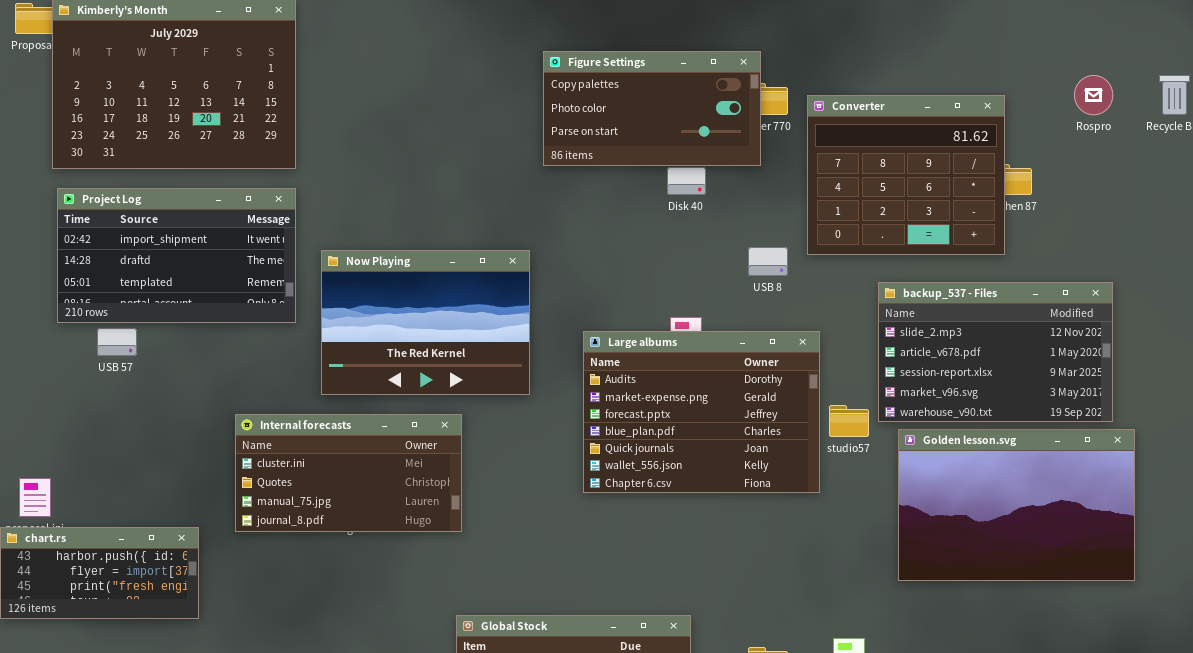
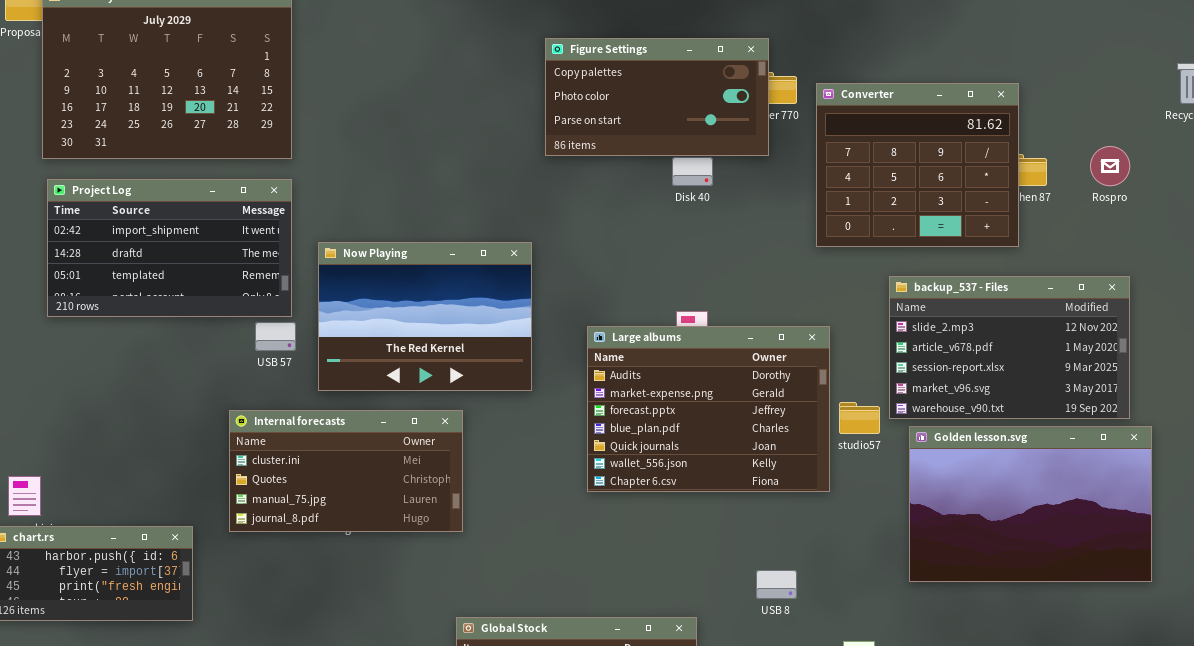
Rospro: [1074,75,1113,115] -> [1090,146,1130,186], moved
USB 8: [748,247,788,276] -> [756,570,797,599], moved
USB 57: [97,328,137,356] -> [255,322,296,351], moved

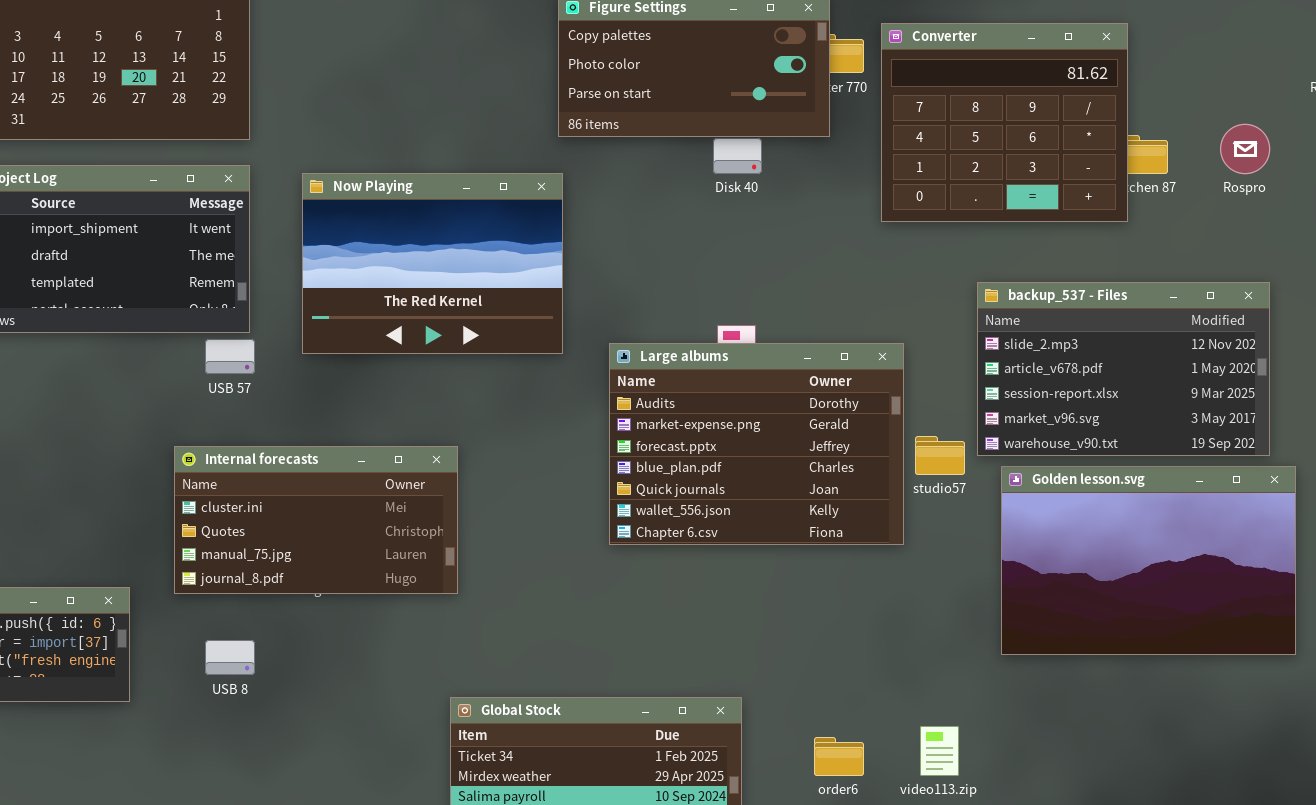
Converter: [816,83,1019,247] -> [881,23,1128,222], moved
Now Playing: [318,242,532,391] -> [302,173,563,354], moved
USB 8: [756,570,797,599] -> [205,640,255,675], moved

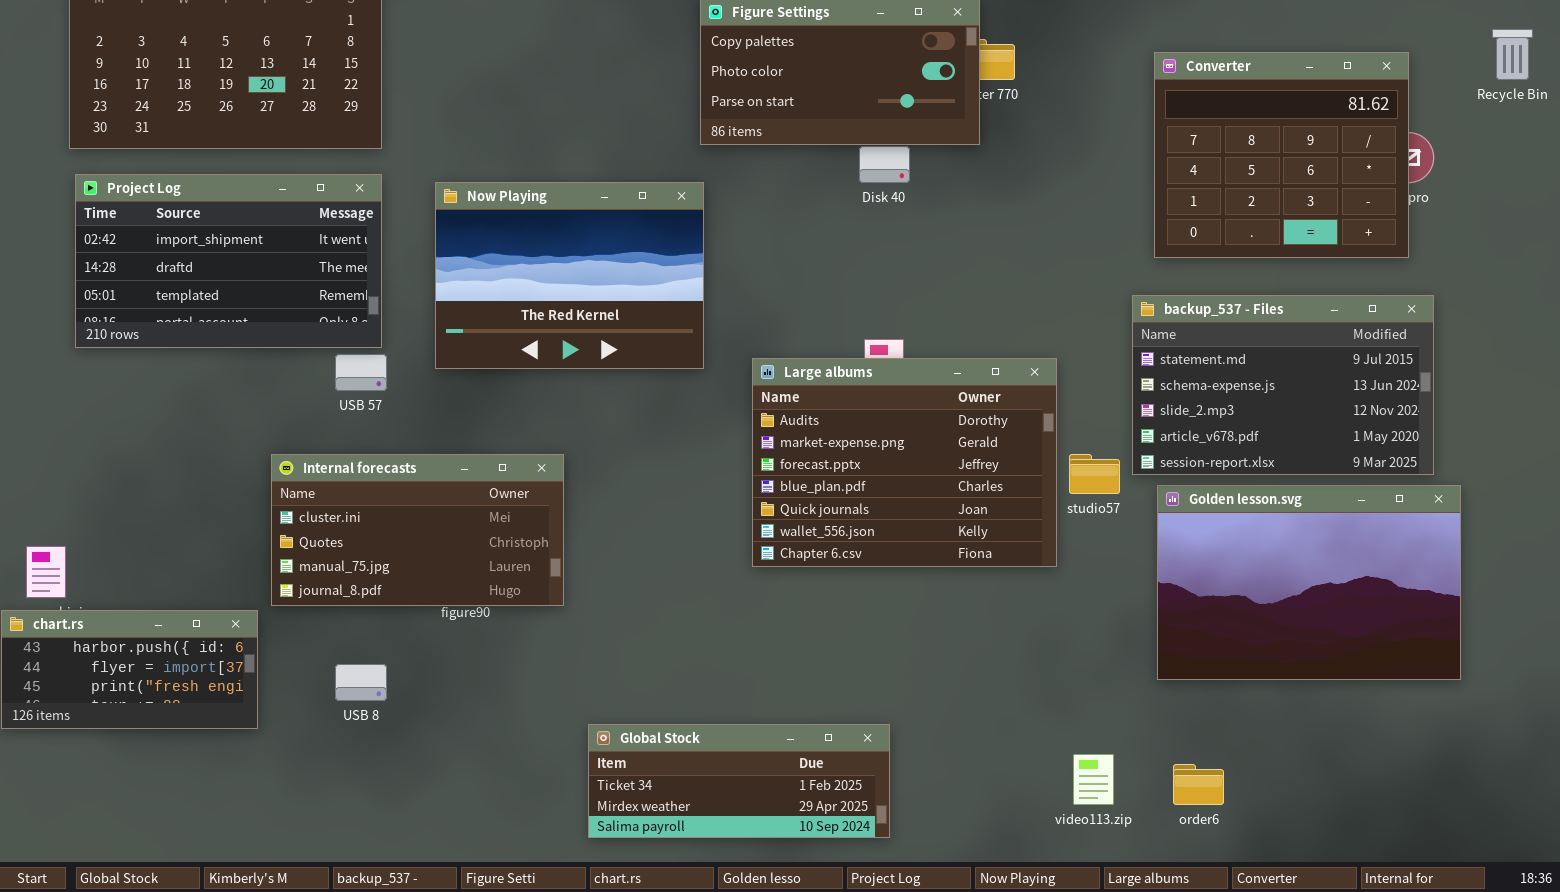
Converter: [881,23,1128,222] -> [1154,52,1409,258], moved
backup_537 - Files: [977,282,1270,456] -> [1132,295,1434,475], scrolled up 2 rows
Internal forecasts: [174,446,458,594] -> [271,454,564,606], moved
order6: [814,737,864,776] -> [1173,764,1224,805], moved

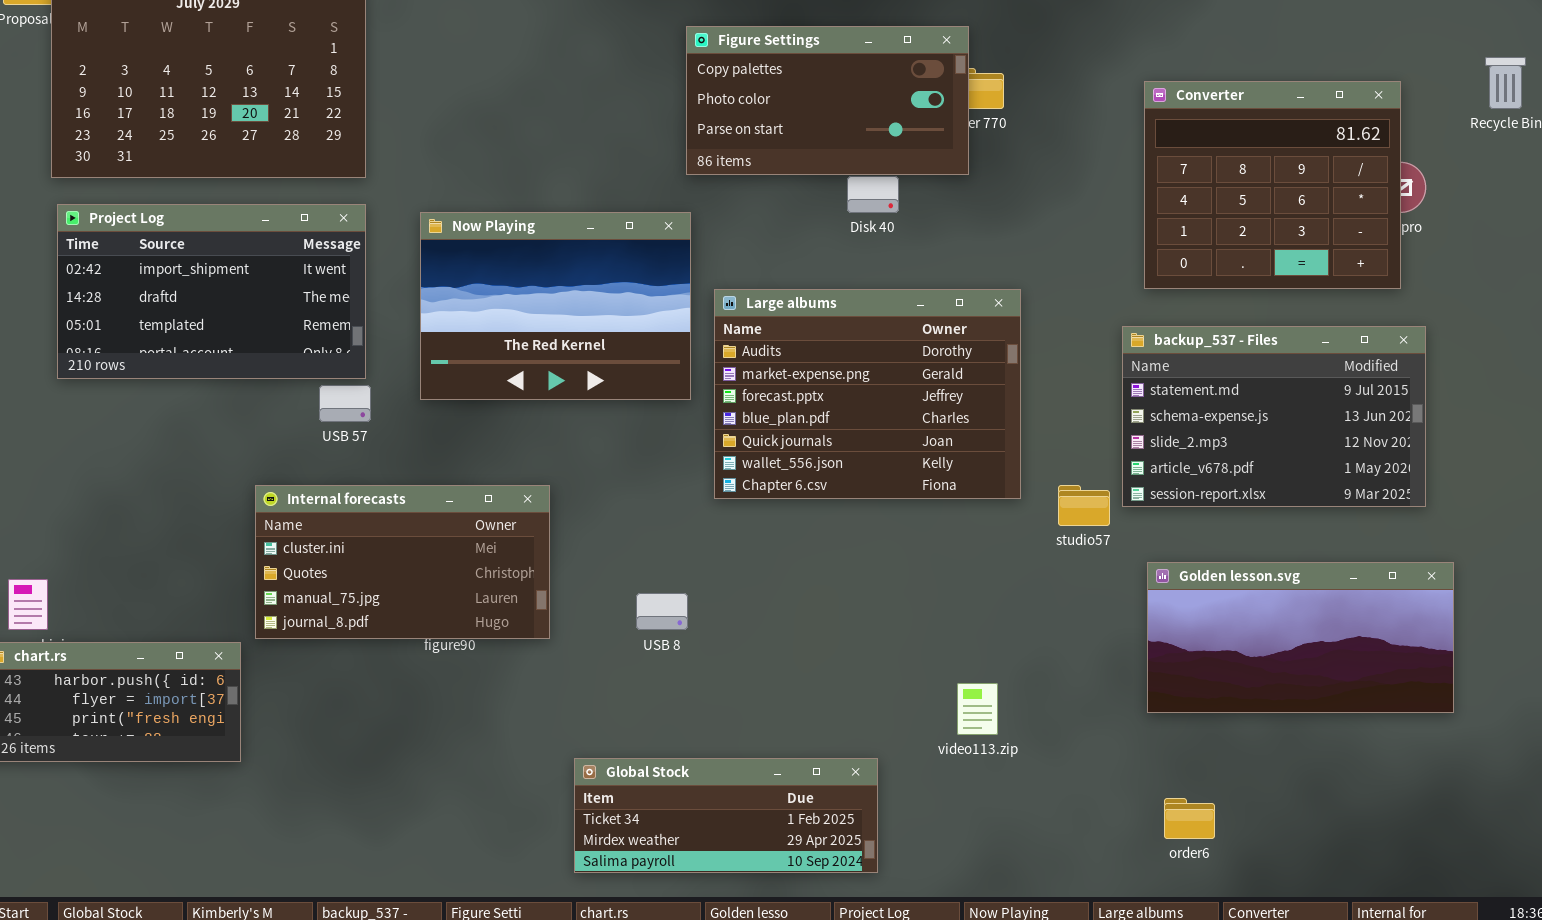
Large albums: [752,358,1057,567] -> [714,289,1021,499], moved
Golden lesson.svg: [1157,485,1461,680] -> [1147,562,1454,713], resized
USB 8: [335,664,387,701] -> [636,593,688,630], moved
video113.zip: [1073,754,1114,805] -> [957,683,998,735], moved

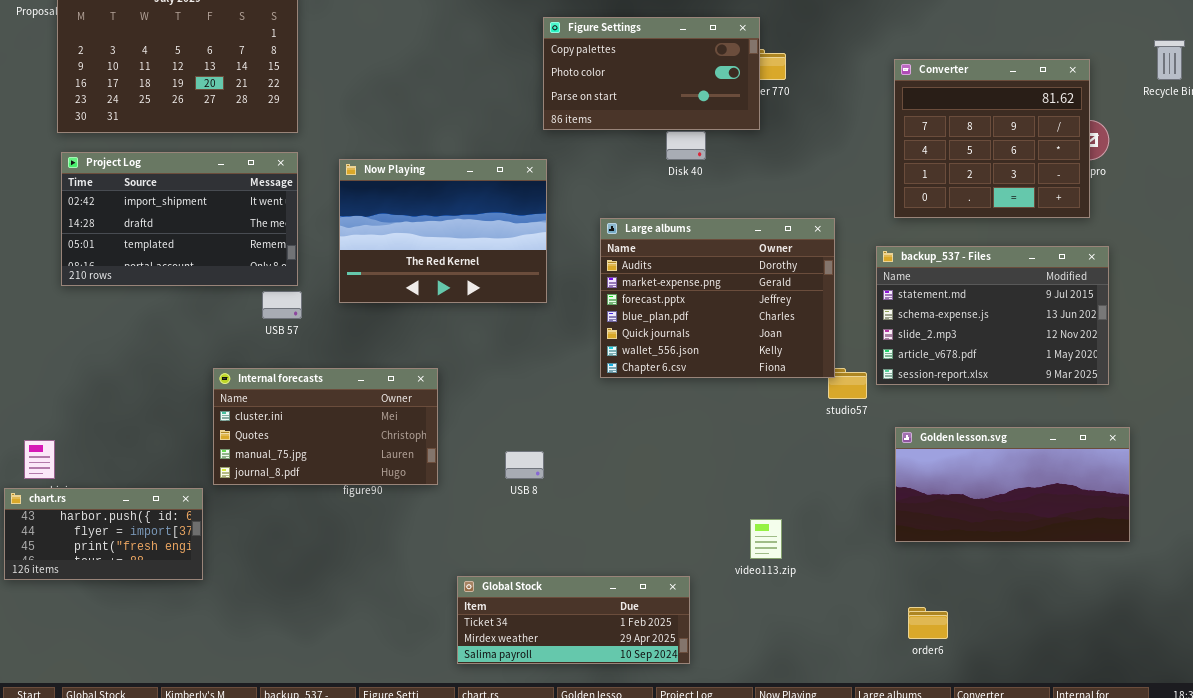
Large albums: [714,289,1021,499] -> [600,218,835,378], moved

